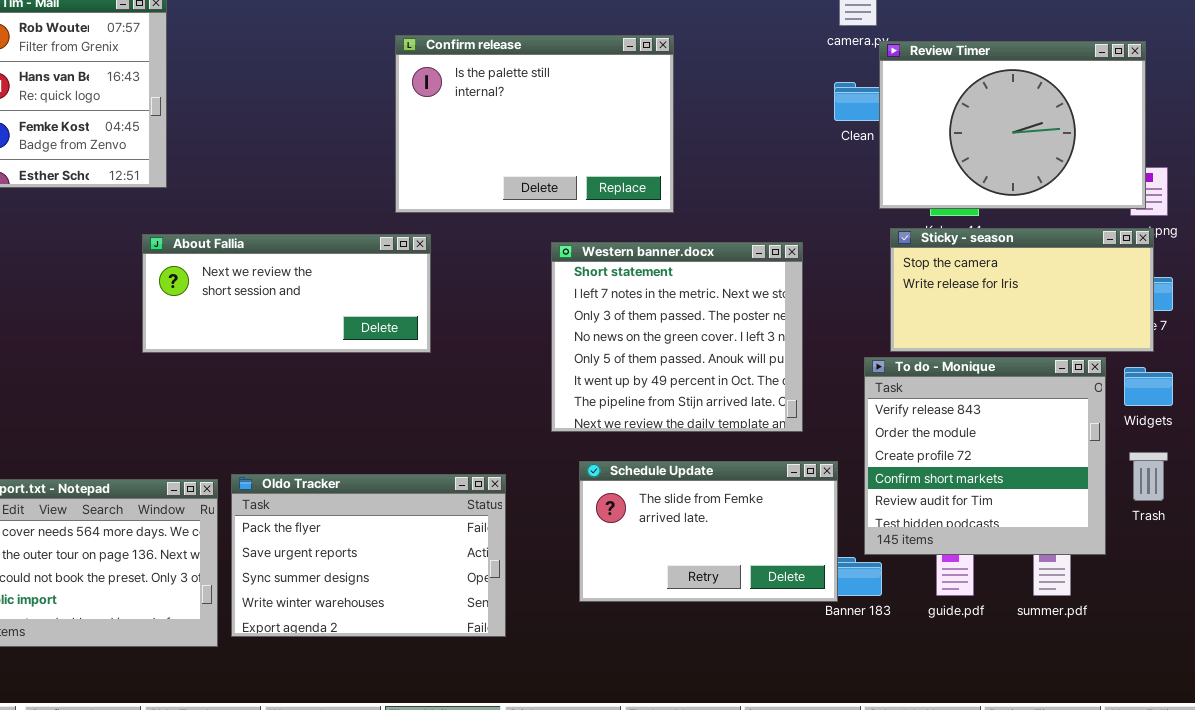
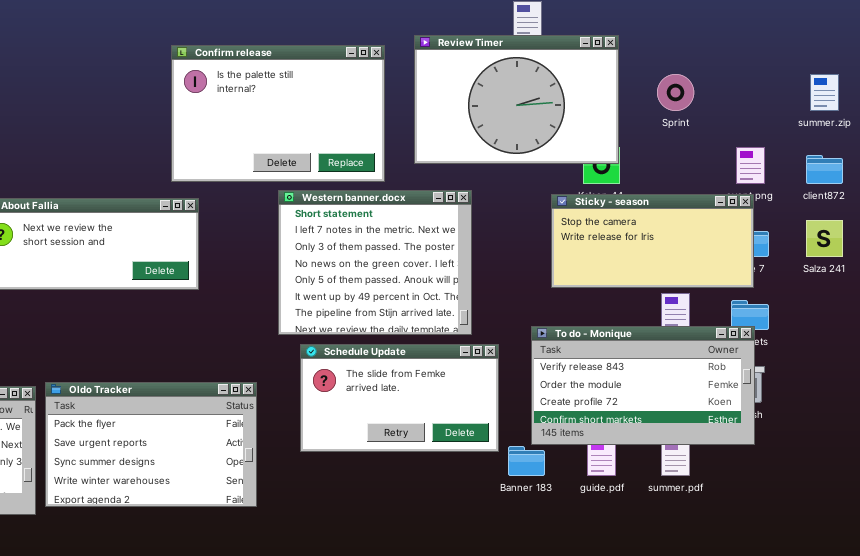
Review Timer: [879,41,1146,209] -> [414,35,619,164], moved
Western banner.docx: [551,242,803,432] -> [278,190,472,335], moved
To do - Monique: [864,357,1106,555] -> [531,326,755,445], resized
Schedule Update: [579,461,838,602] -> [300,344,499,452], moved

